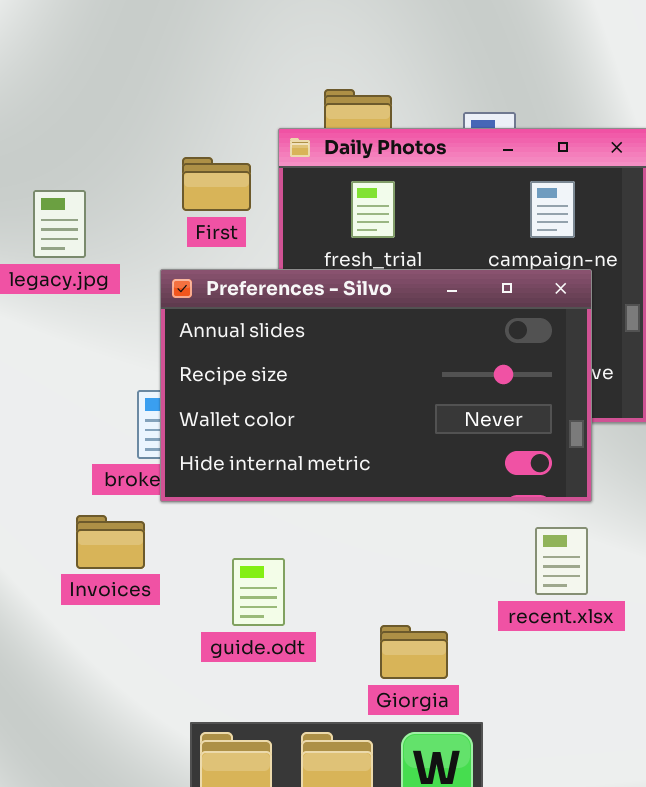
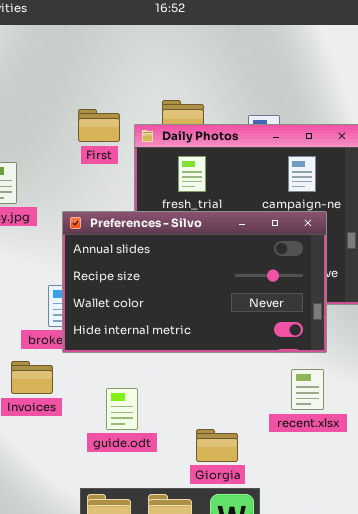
First: [182,157,251,211] -> [78,109,120,142], moved

